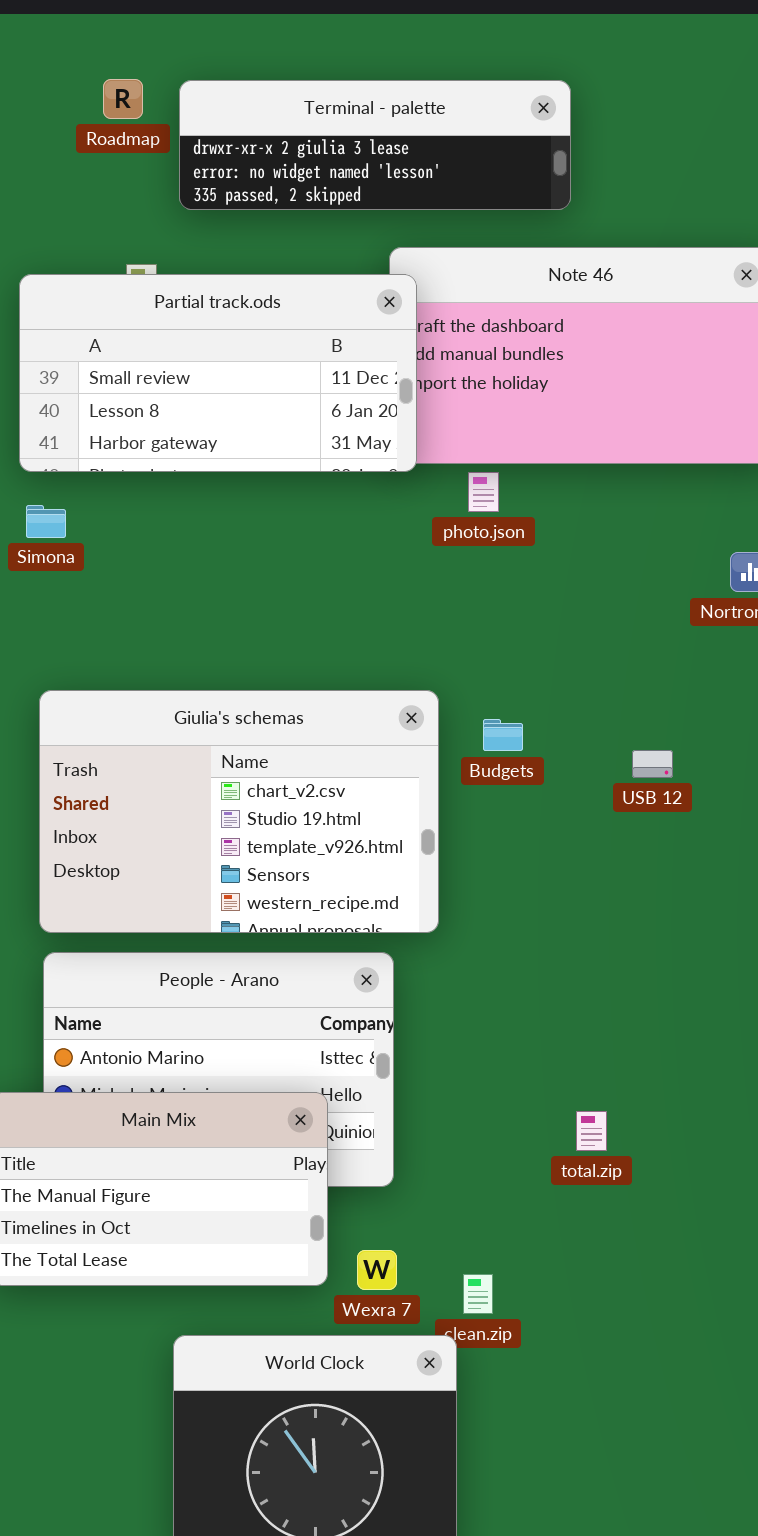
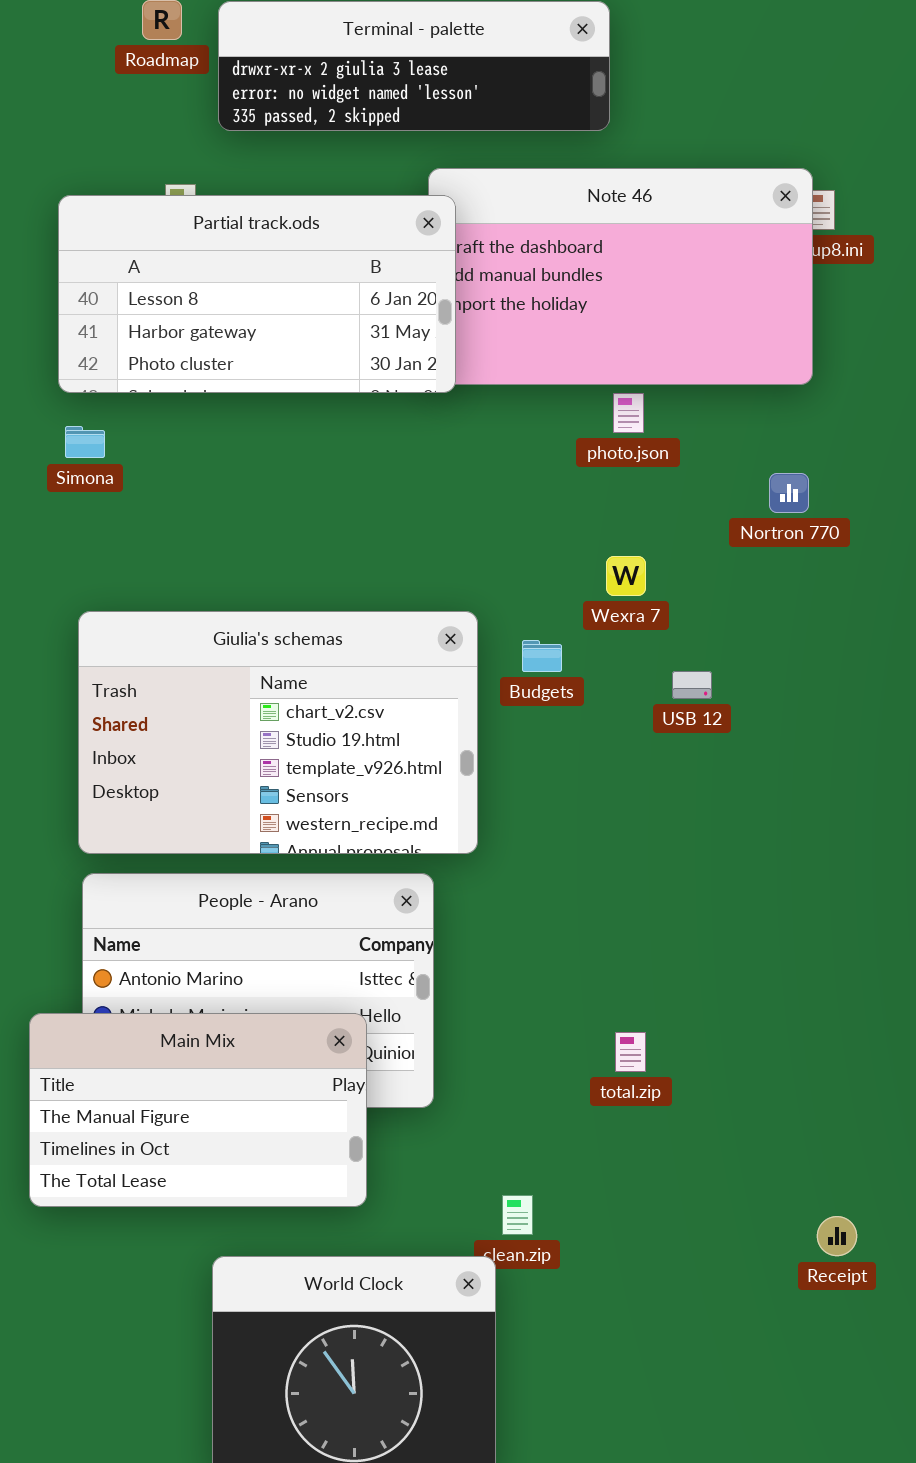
Partial track.ods: [19,274,417,472] -> [58,195,456,393], scrolled down 1 row
photo.json: [468,472,499,512] -> [613,393,644,433], moved
Wexra 7: [357,1250,397,1290] -> [606,556,646,596], moved

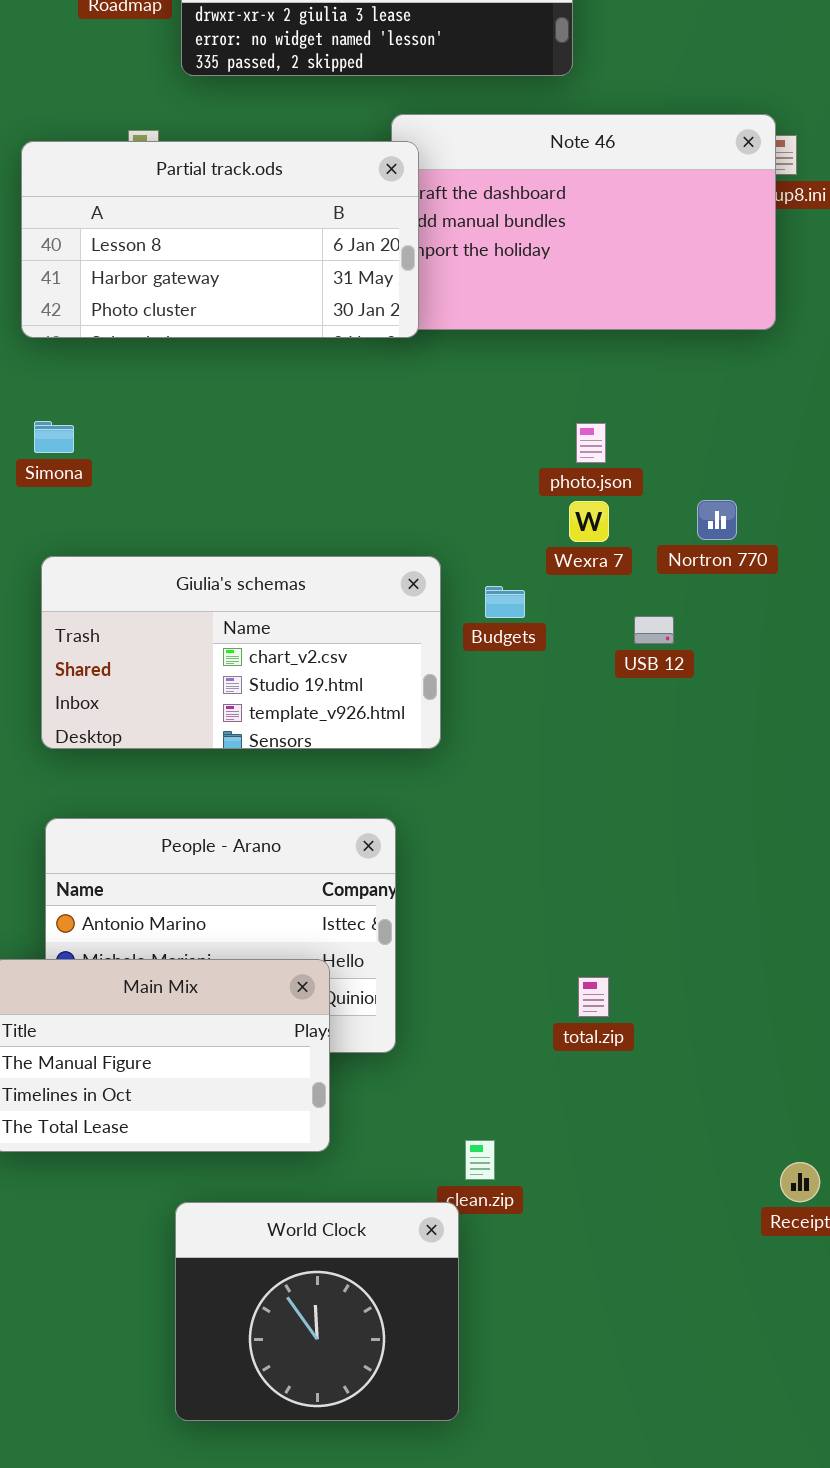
photo.json: [613,393,644,433] -> [576,423,606,463], moved
Simona: [65,426,105,458] -> [34,421,74,453], moved
Nortron 770: [769,473,809,513] -> [697,500,737,540], moved
Giulia's schemas: [78,611,478,854] -> [41,556,441,749], resized

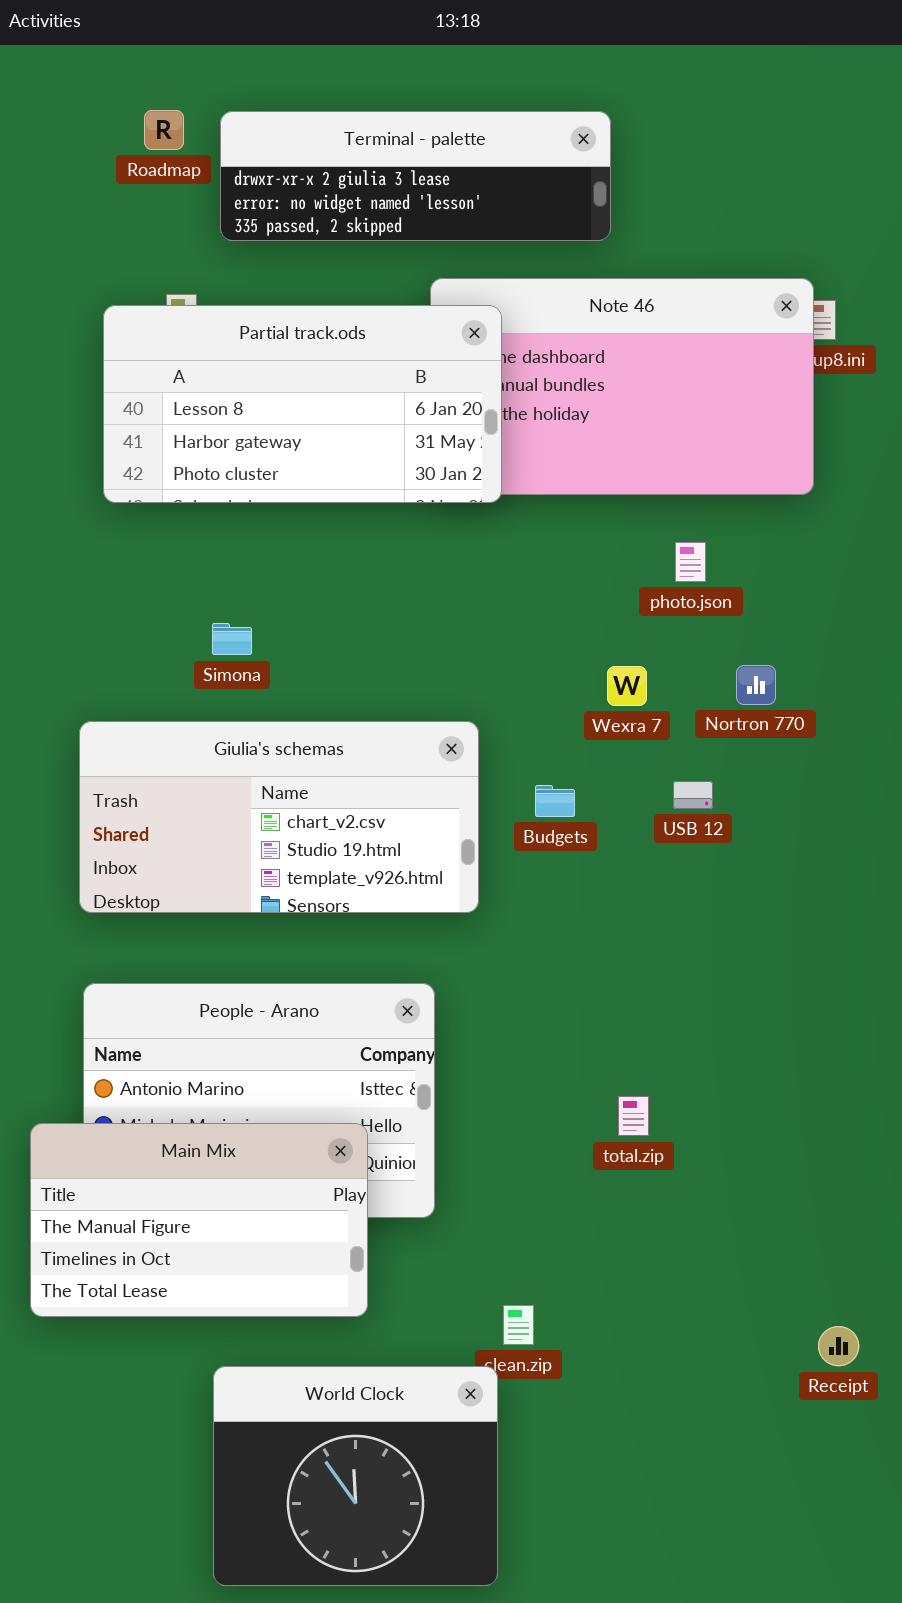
Partial track.ods: [21,141,419,338] -> [103,305,502,503], moved
Simona: [34,421,74,453] -> [212,623,252,655], moved
photo.json: [576,423,606,463] -> [675,542,706,582], moved
Budgets: [485,586,525,618] -> [535,785,575,817], moved
total.zip: [578,977,609,1017] -> [618,1096,649,1136], moved

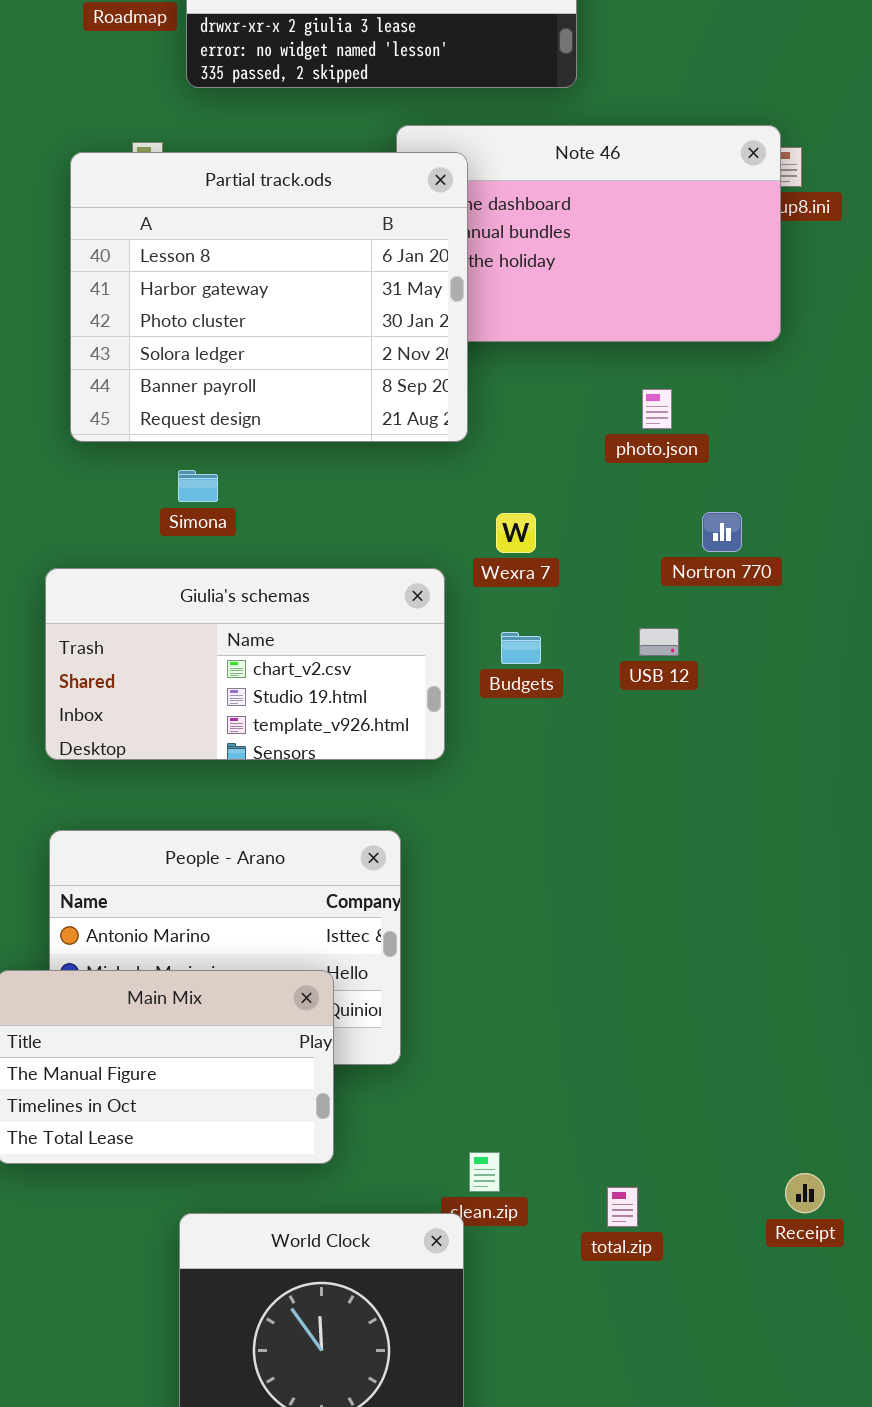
Partial track.ods: [103,305,502,503] -> [70,152,468,442], resized
Wexra 7: [607,666,647,706] -> [496,513,536,553], moved
total.zip: [618,1096,649,1136] -> [607,1187,638,1227], moved

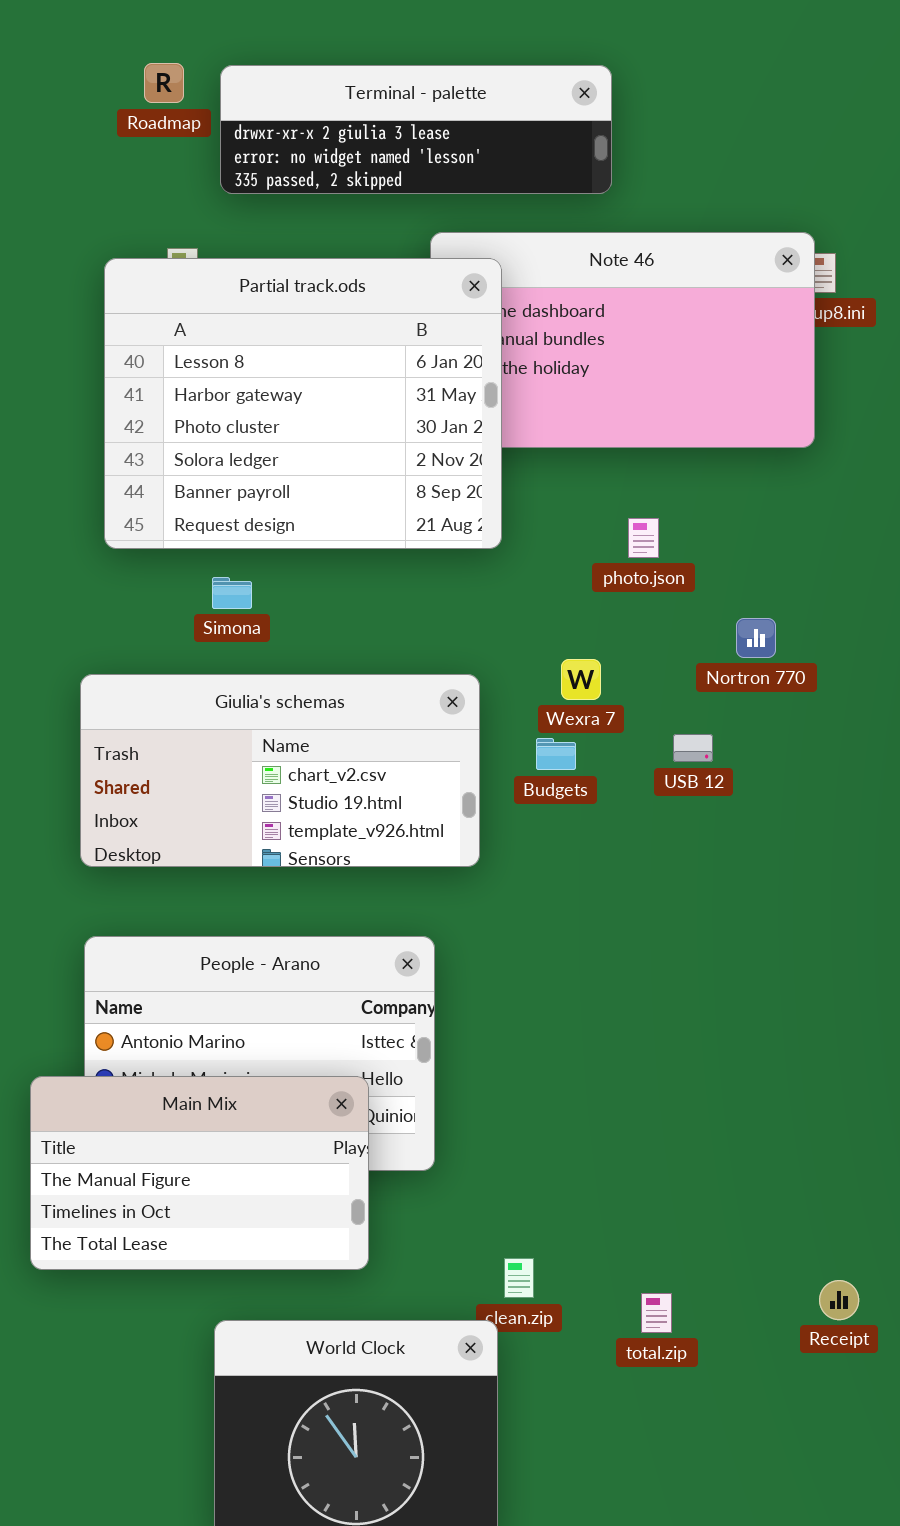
photo.json: [642,389,672,429] -> [628,518,659,558], moved
Wexra 7: [496,513,536,553] -> [561,659,601,700], moved

